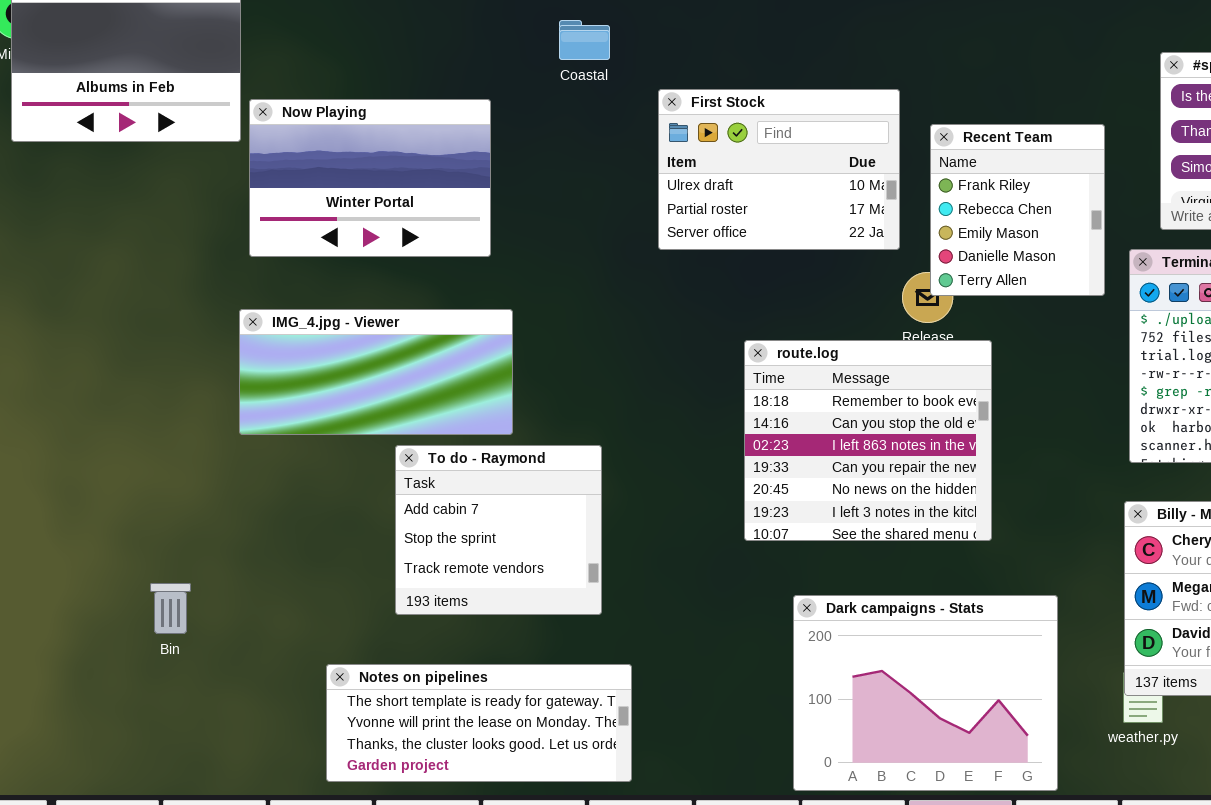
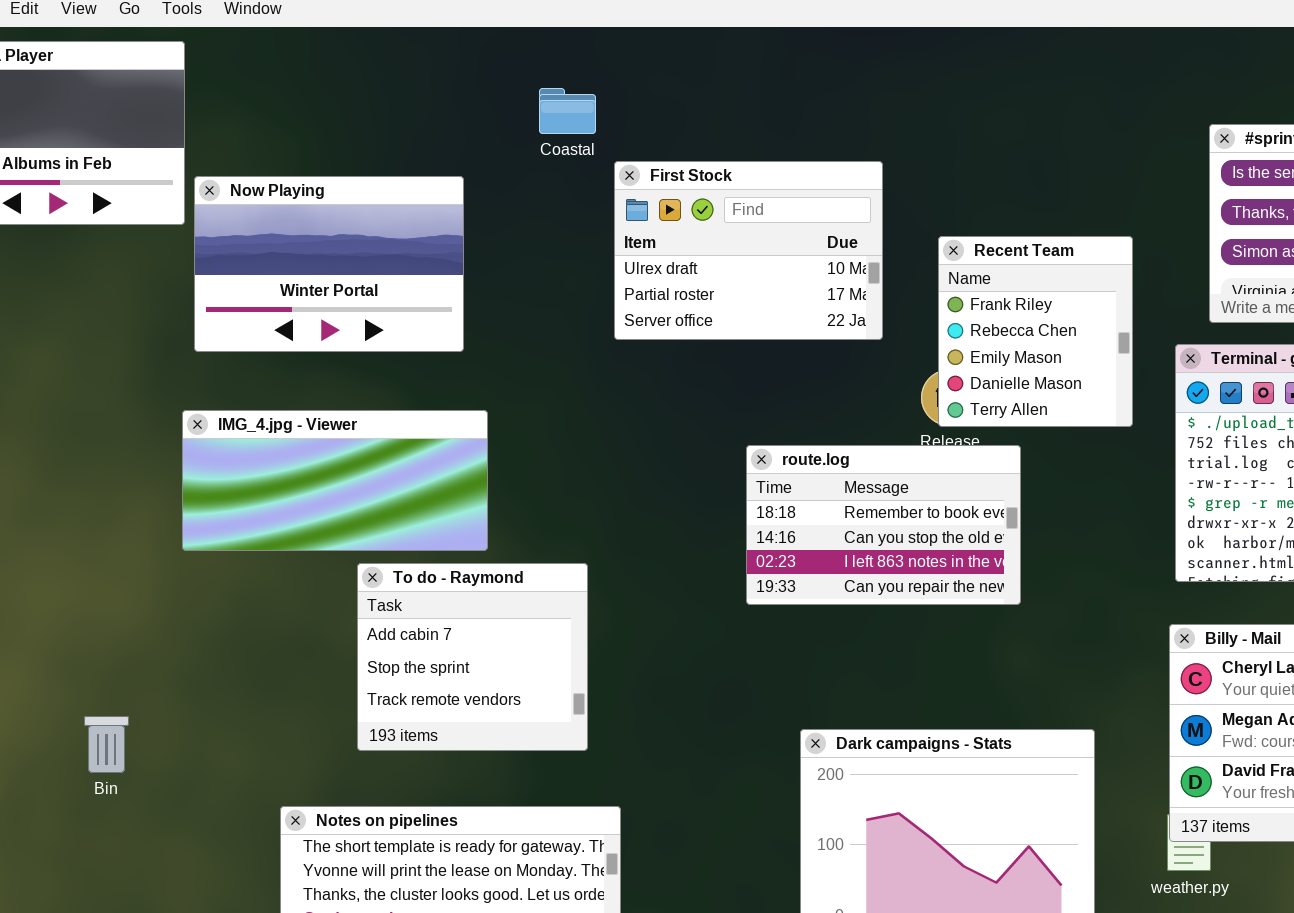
First Stock: [658,89,900,250] -> [614,161,883,340], moved
Recent Team: [930,124,1105,296] -> [938,236,1133,427], moved
route.log: [744,340,992,541] -> [746,445,1021,605], resized

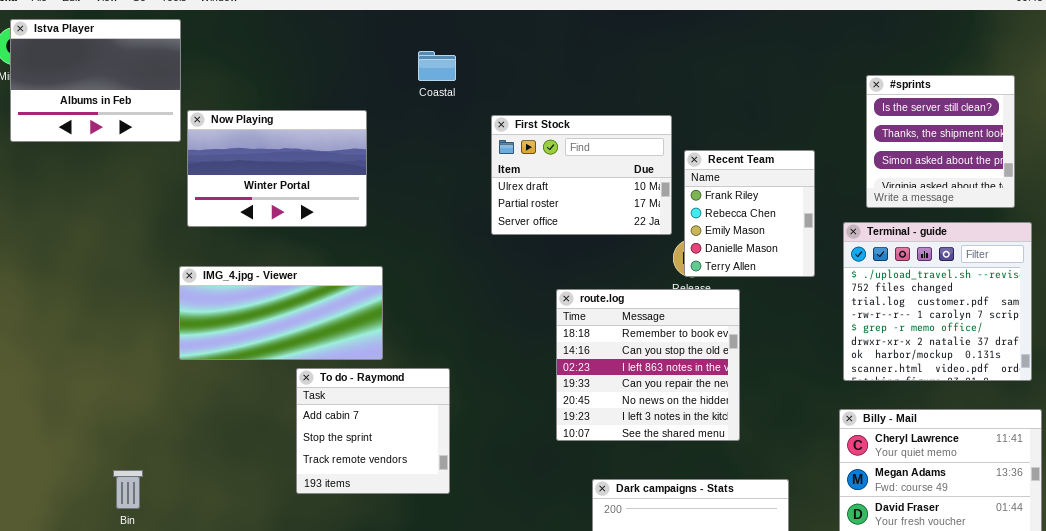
First Stock: [614,161,883,340] -> [491,115,672,235], moved
route.log: [746,445,1021,605] -> [556,289,740,441], resized

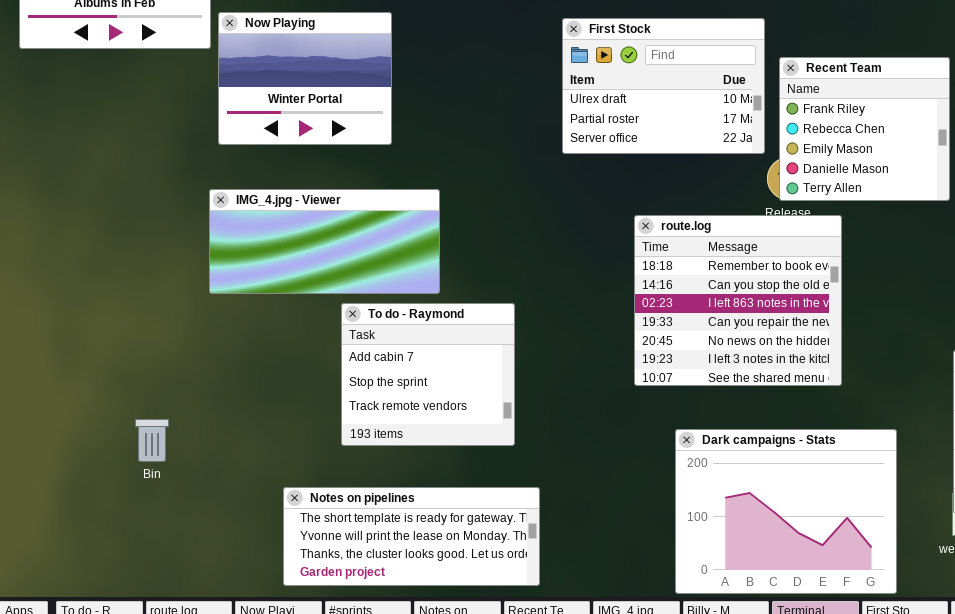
Now Playing: [187,110,367,227] -> [218,12,392,145], resized
Recent Team: [684,150,815,277] -> [779,57,950,201], resized

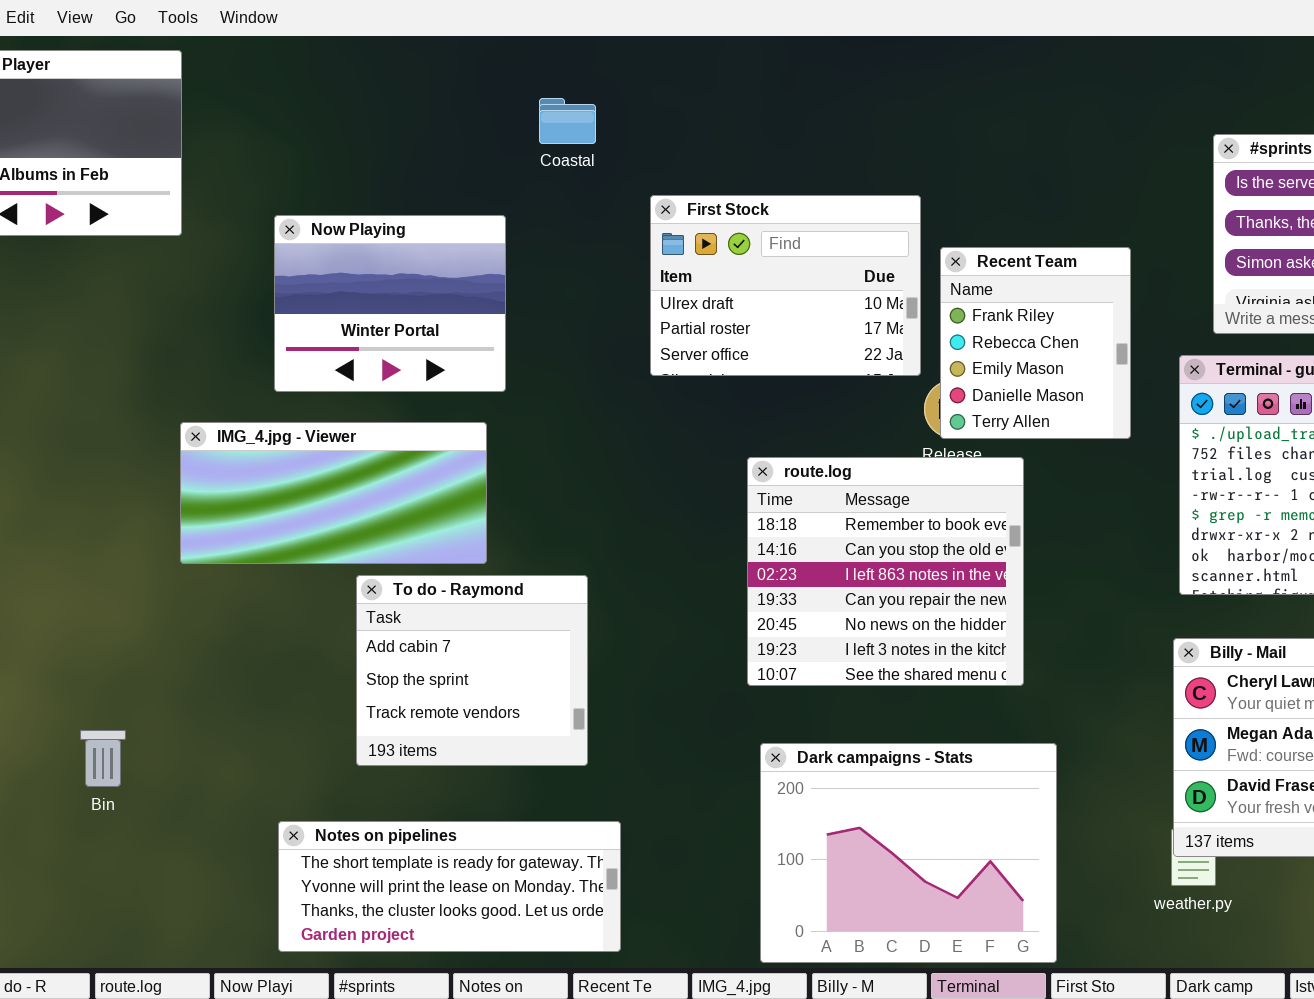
Now Playing: [218,12,392,145] -> [274,215,506,392], moved
Recent Team: [779,57,950,201] -> [940,247,1131,439], resized
Dark campaigns - Stats: [675,429,897,594] -> [760,743,1057,963], moved

